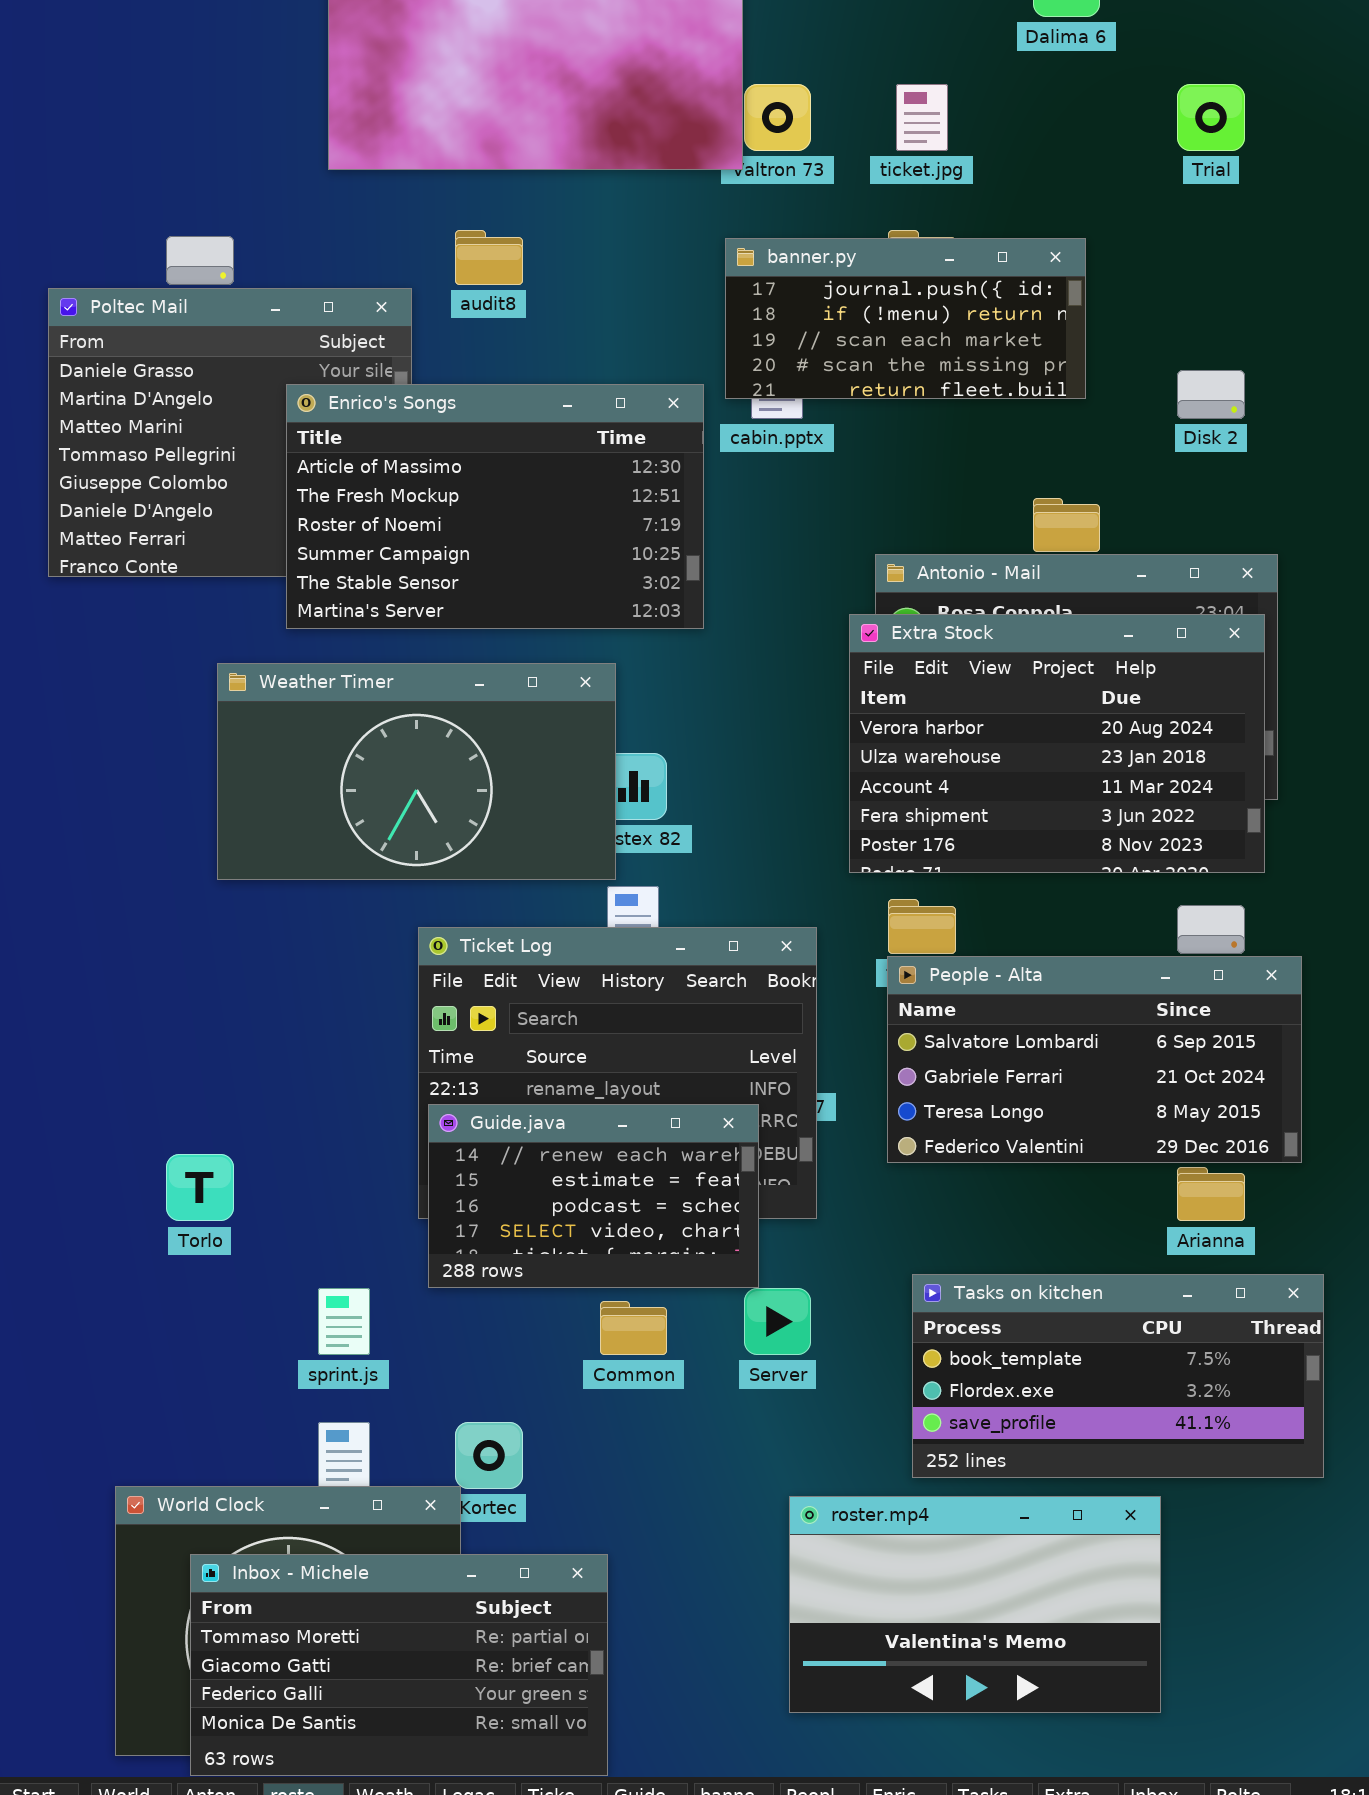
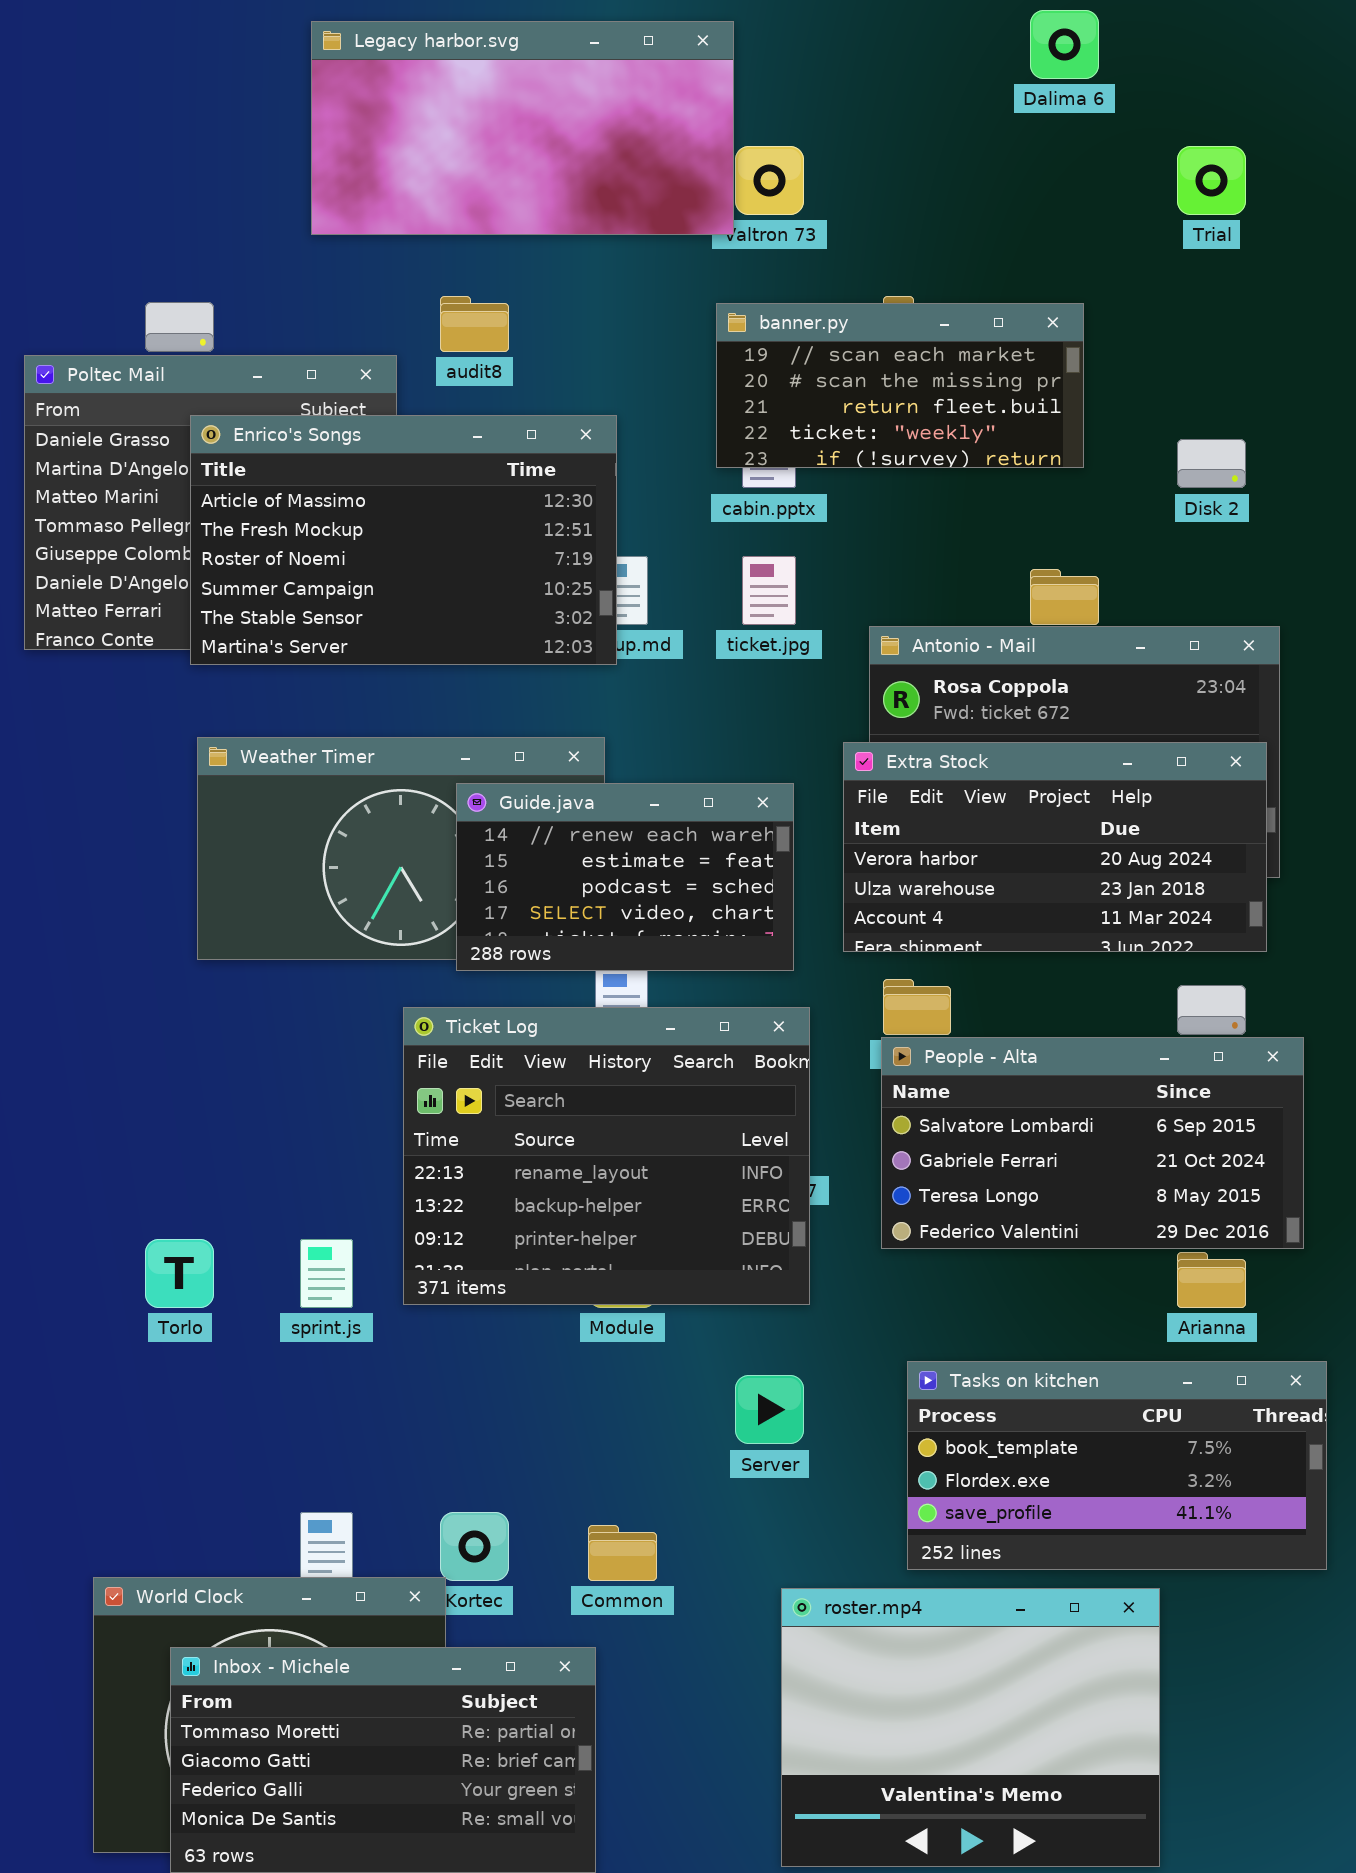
ticket.jpg: [896,84,948,151] -> [742,556,796,625], moved
banner.py: [725,238,1086,399] -> [716,303,1084,468], scrolled down 2 rows
Enrico's Songs: [286,384,704,629] -> [190,415,617,665], moved
Extra Stock: [849,614,1265,873] -> [843,742,1267,952], resized
Guide.java: [428,1104,759,1288] -> [456,783,794,971], moved
sprint.js: [318,1288,370,1355] -> [300,1239,353,1308], moved
Common: [600,1301,667,1355] -> [588,1525,657,1581], moved
roster.mp4: [789,1496,1161,1713] -> [781,1588,1160,1867], resized

